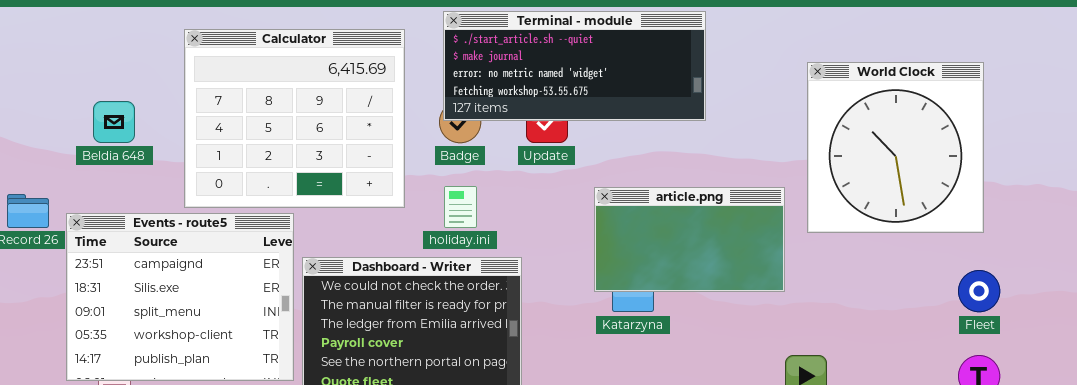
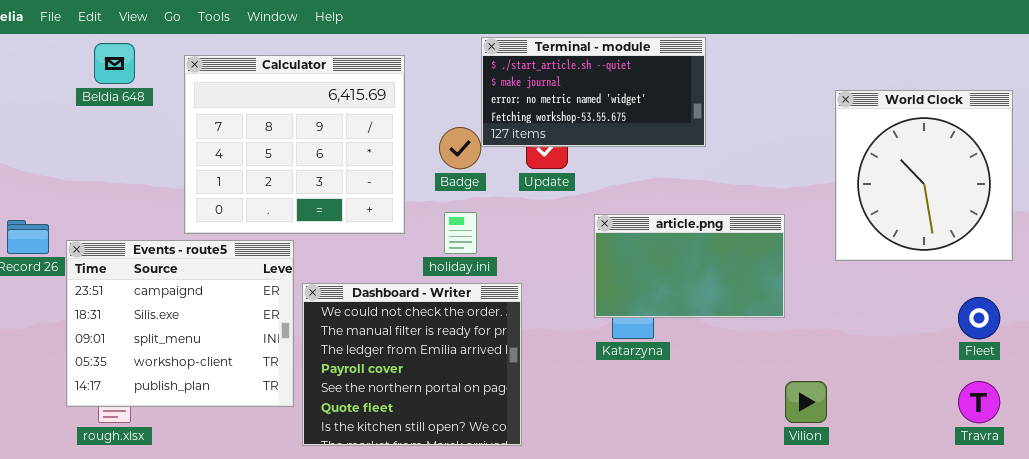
Terminal - module: [443,11,706,121] -> [481,37,706,147], resized
World Clock: [807,62,984,233] -> [835,90,1013,261], moved
Beldia 648: [93,101,135,143] -> [94,43,135,84], moved

